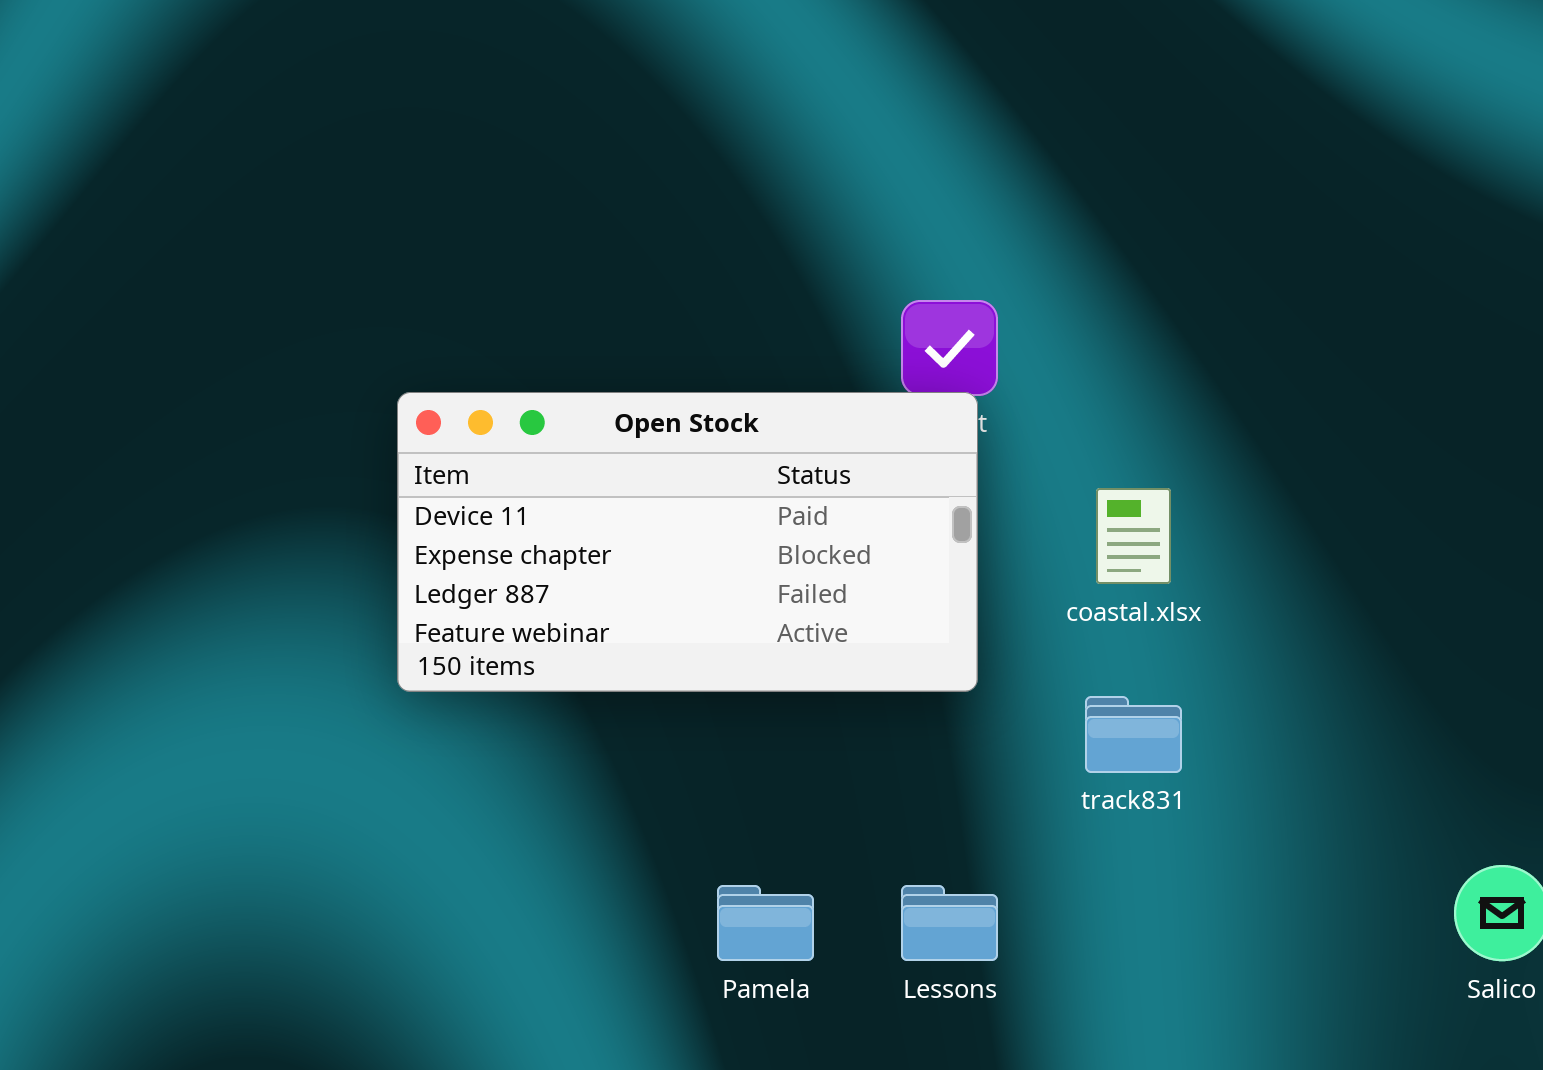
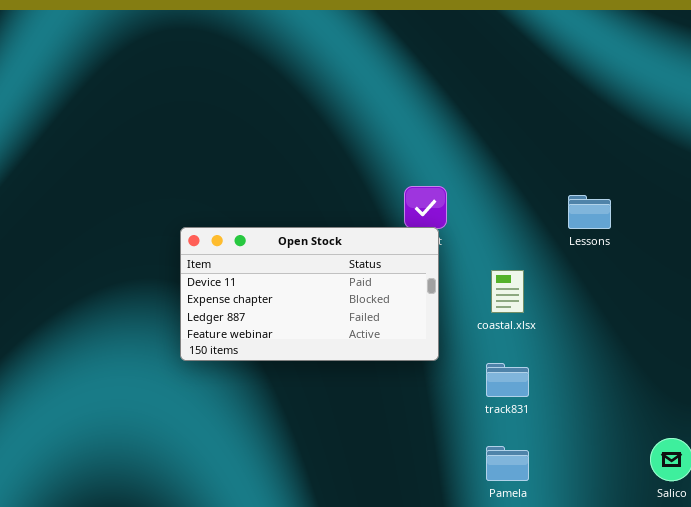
Pamela: [717,885,814,961] -> [486,446,529,481], moved
Lessons: [901,885,998,961] -> [568,195,611,229], moved

